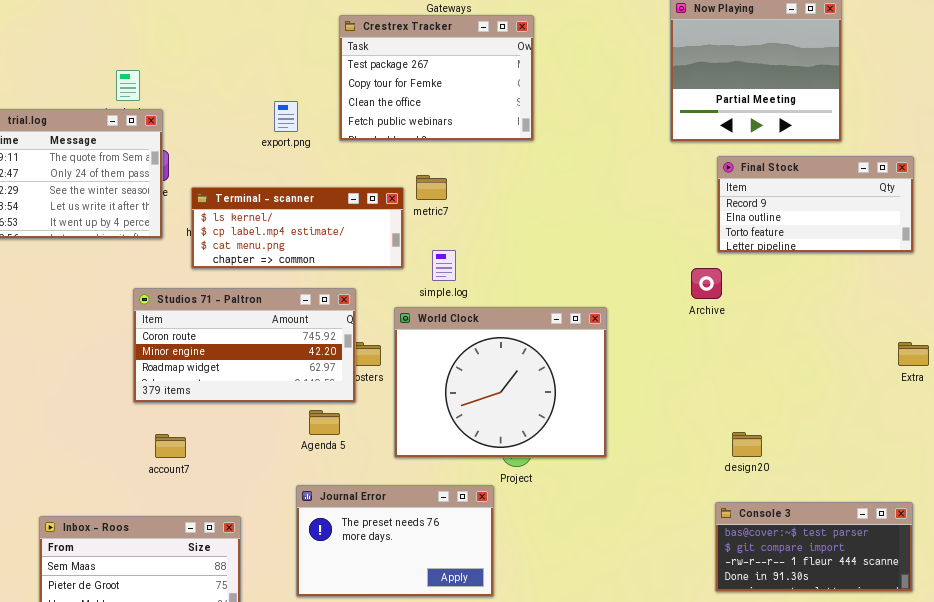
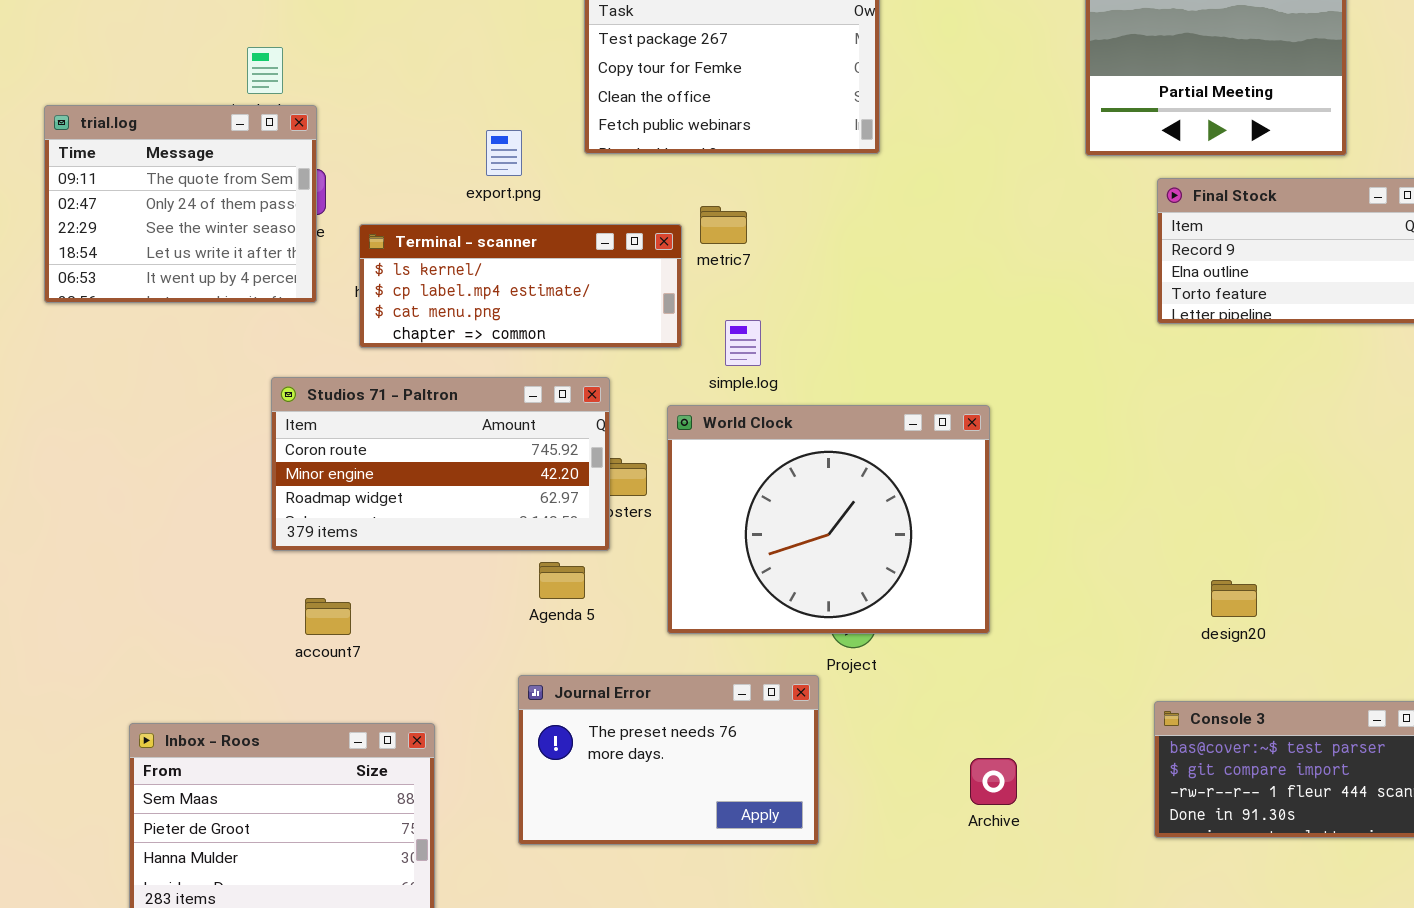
export.png: [274,101,298,132] -> [486,130,522,176], moved
Archive: [691,268,722,299] -> [970,758,1017,805], moved
design20: [732,432,762,457] -> [1211,580,1257,617], moved

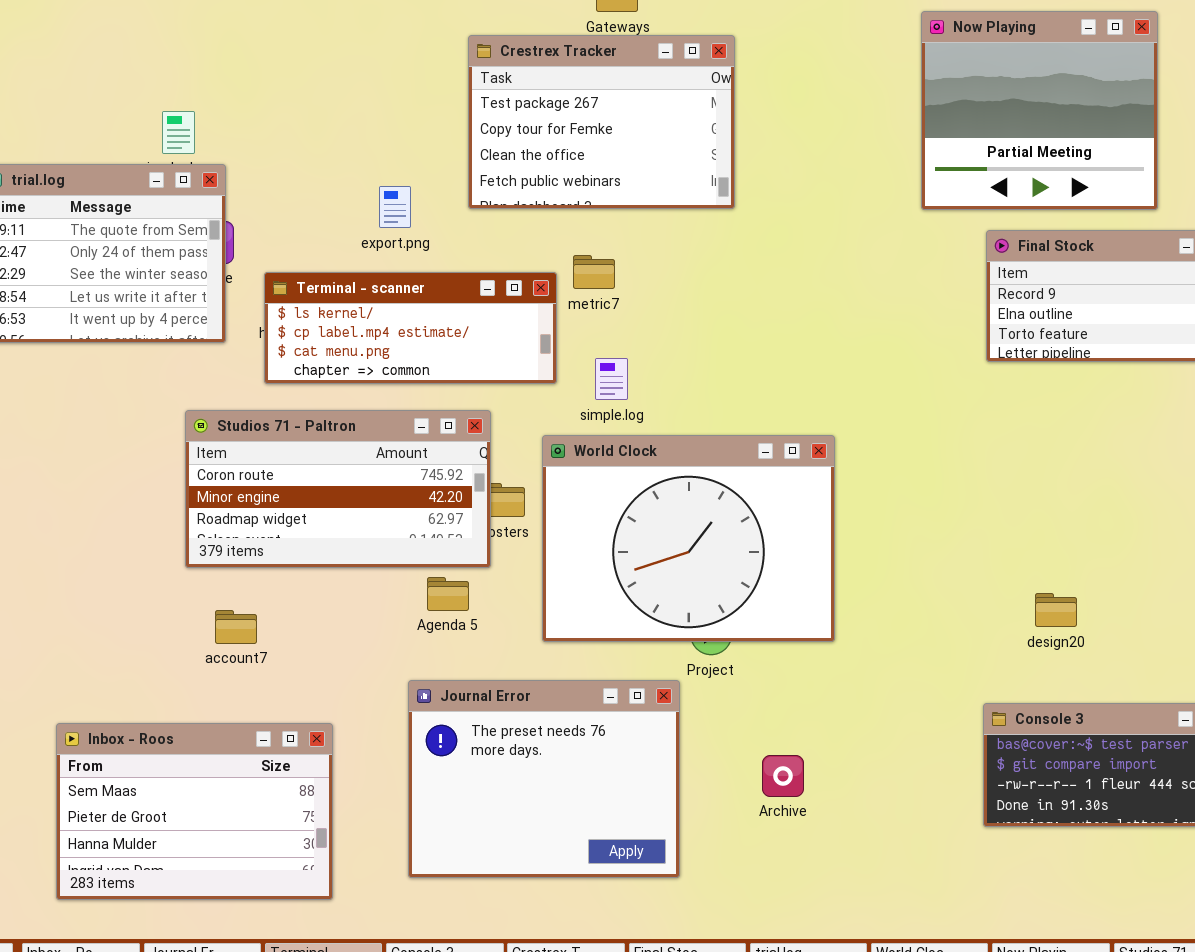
Journal Error: [518,675,819,845] -> [408,680,680,878], resized
Archive: [970,758,1017,805] -> [762,755,804,797], moved

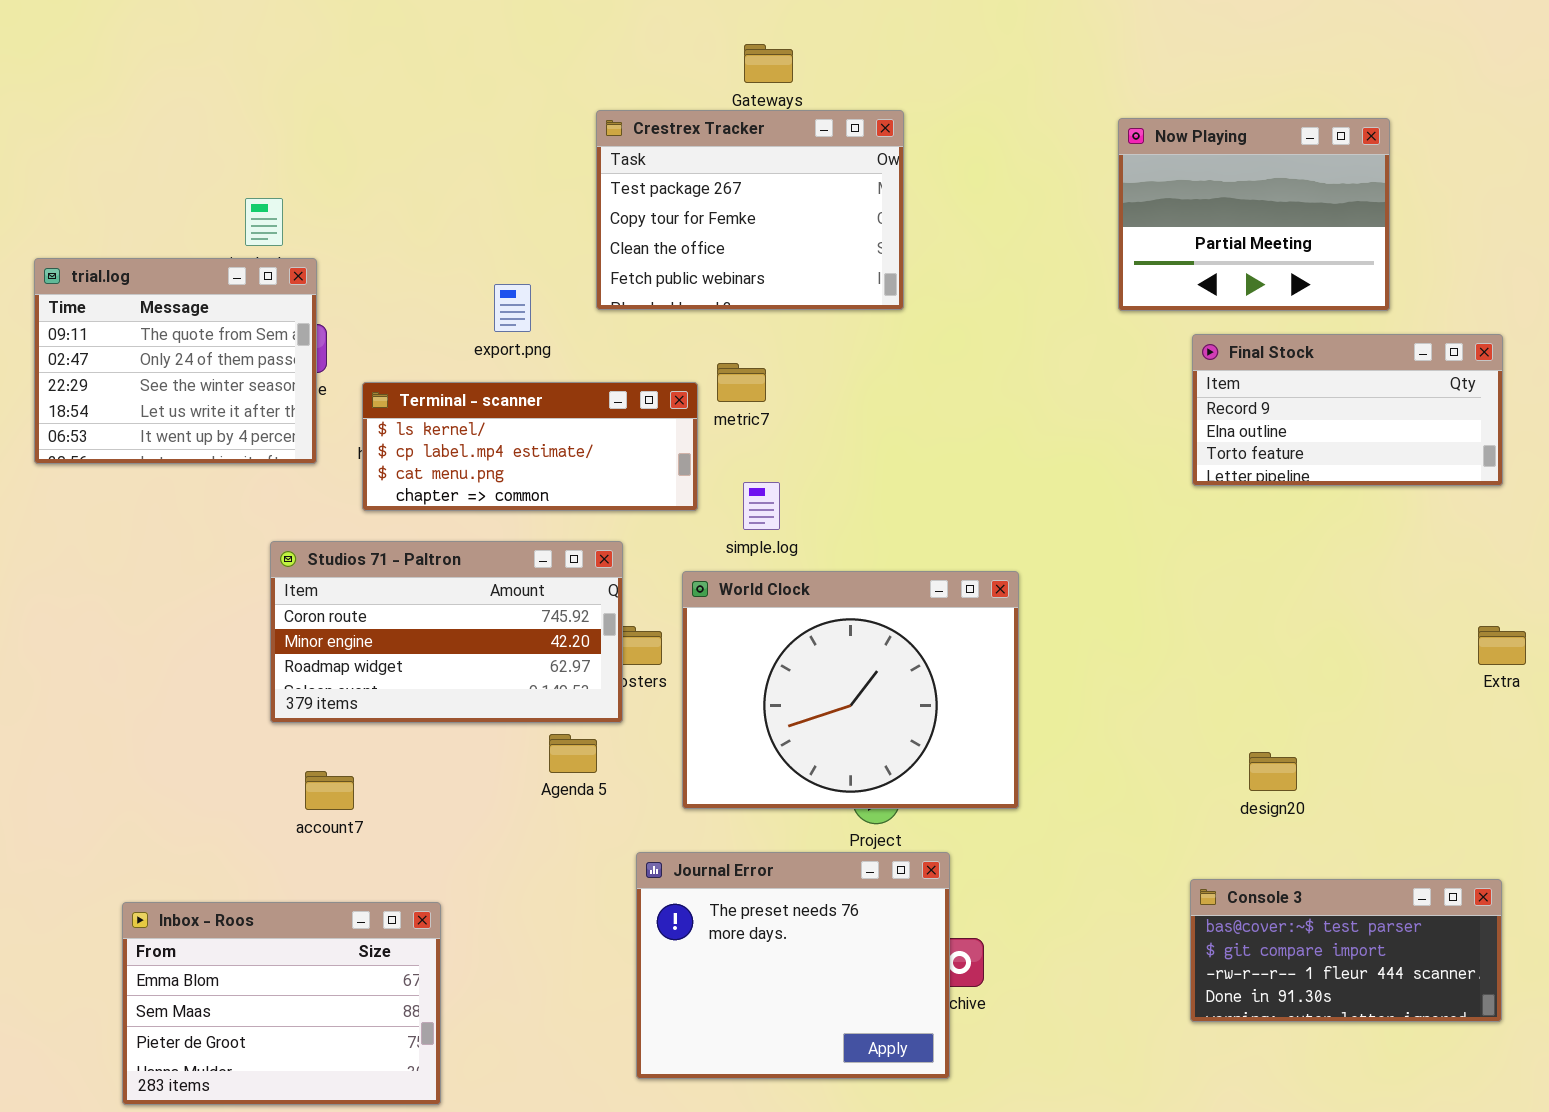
Now Playing: [921,11,1158,210] -> [1118,118,1390,311], resized
Journal Error: [408,680,680,878] -> [636,852,950,1079], moved
Inbox - Roos: [56,723,333,900] -> [122,902,441,1105], scrolled up 1 row

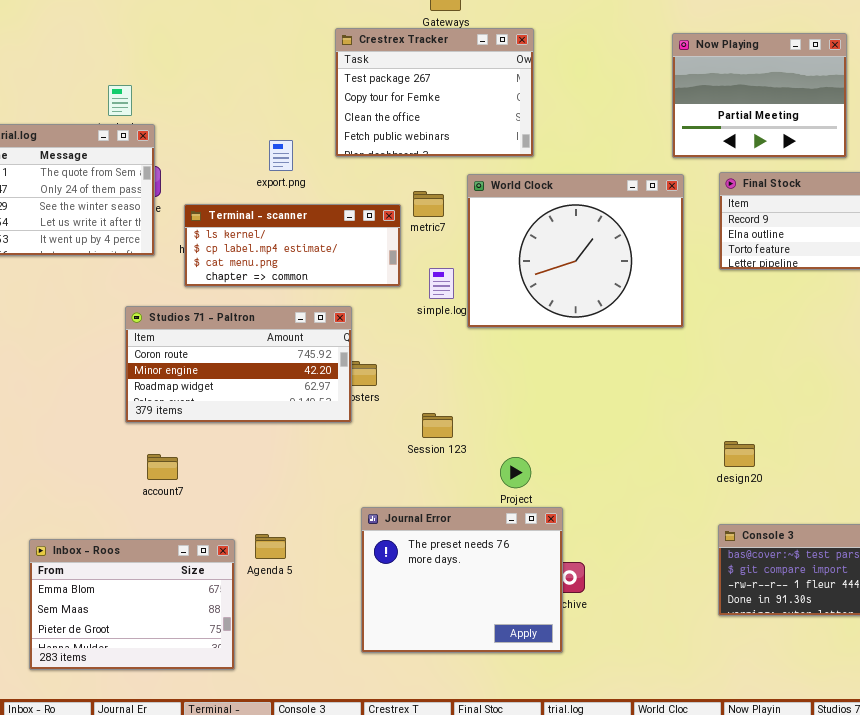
World Clock: [682,571,1019,809] -> [467,174,684,328], moved
Agenda 5: [549,734,597,773] -> [255,534,286,559], moved
design20: [1249,752,1297,791] -> [724,441,755,467], moved

